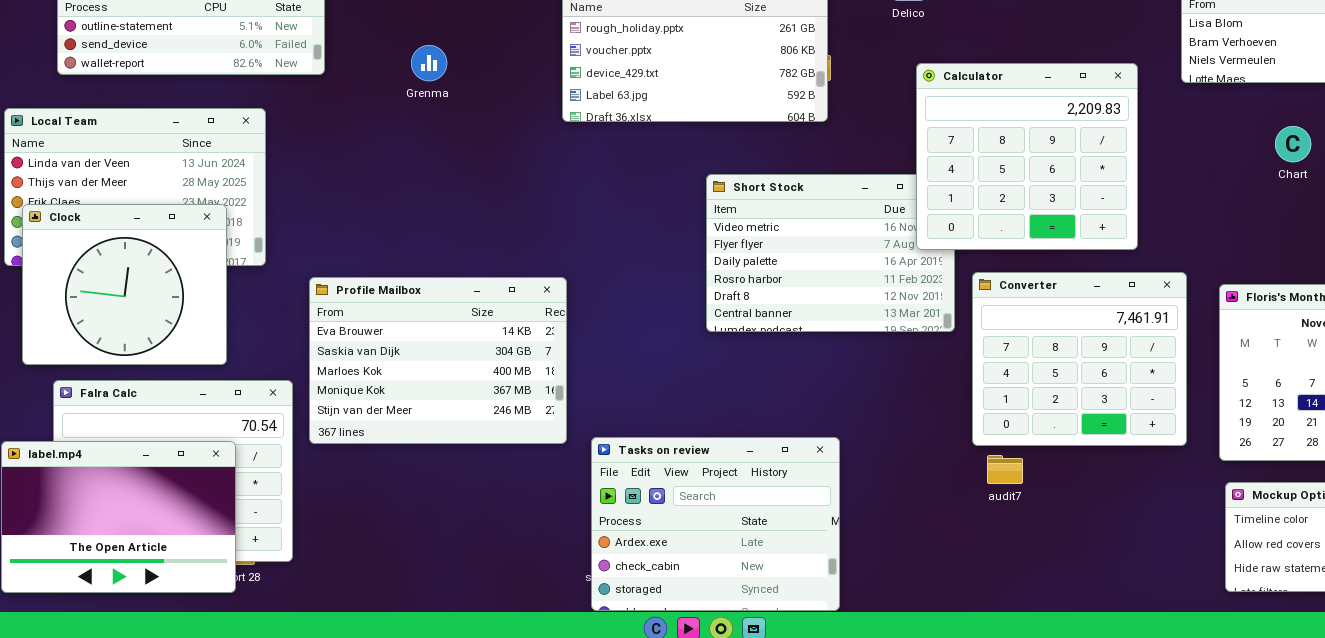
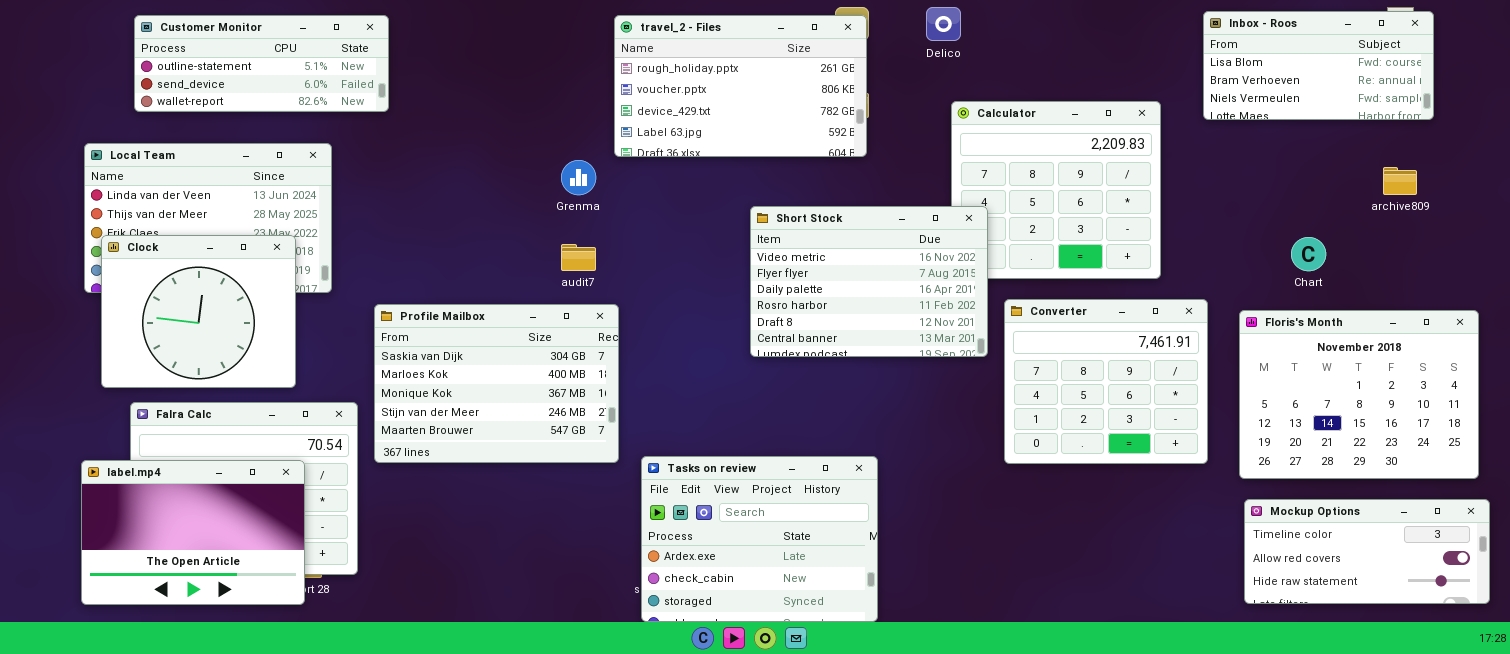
Grenma: [411,45,447,81] -> [561,160,596,195], moved
Chart: [1275,126,1311,162] -> [1291,237,1326,271], moved
Short Stock: [706,174,955,332] -> [750,206,988,357], raised
Profile Mailbox: [309,277,567,444] -> [374,304,619,463], scrolled down 1 row
audit7: [987,455,1023,484] -> [561,244,596,271], moved

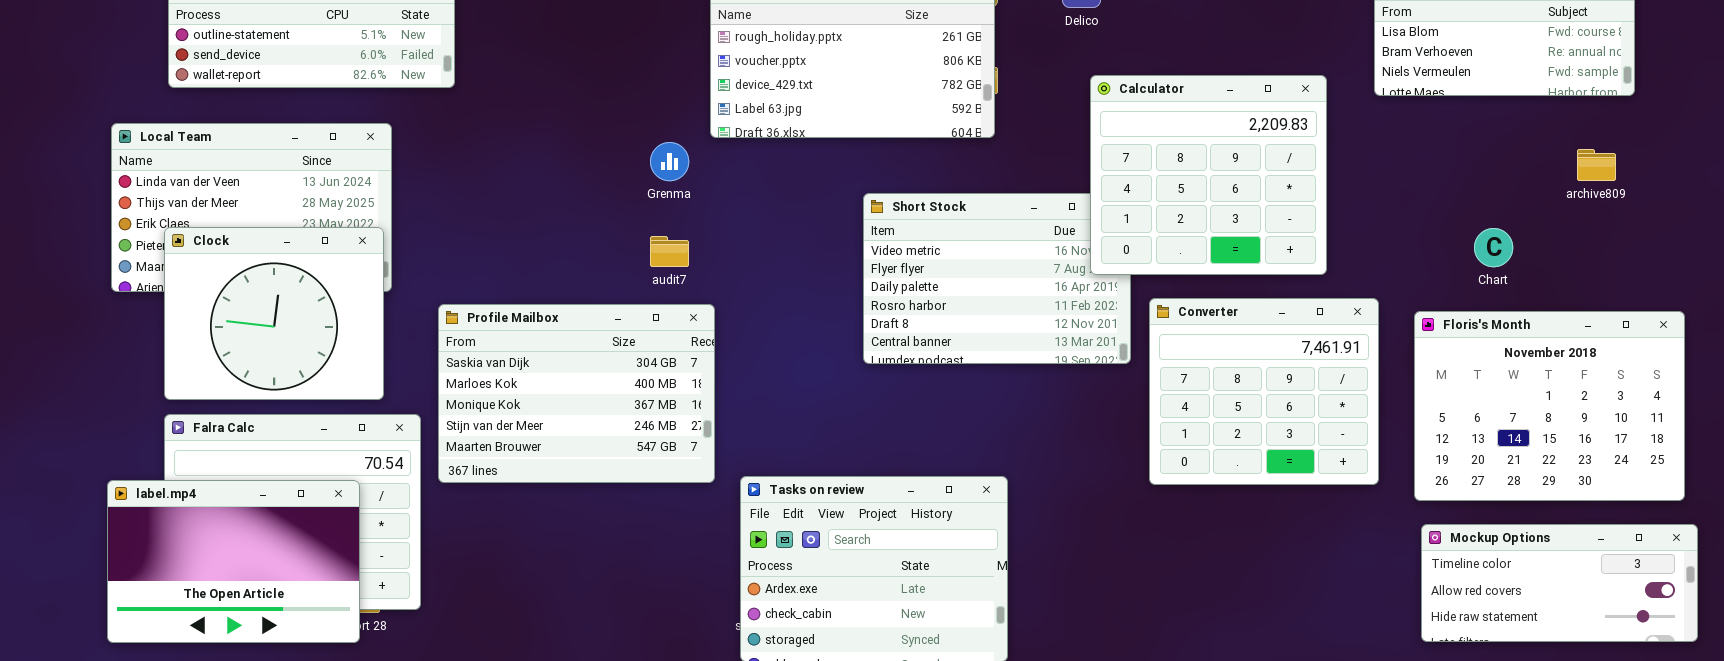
Calculator: [951,101,1161,279] -> [1090,75,1327,275], raised
Clock: [101,235,296,388] -> [164,227,384,400], moved

